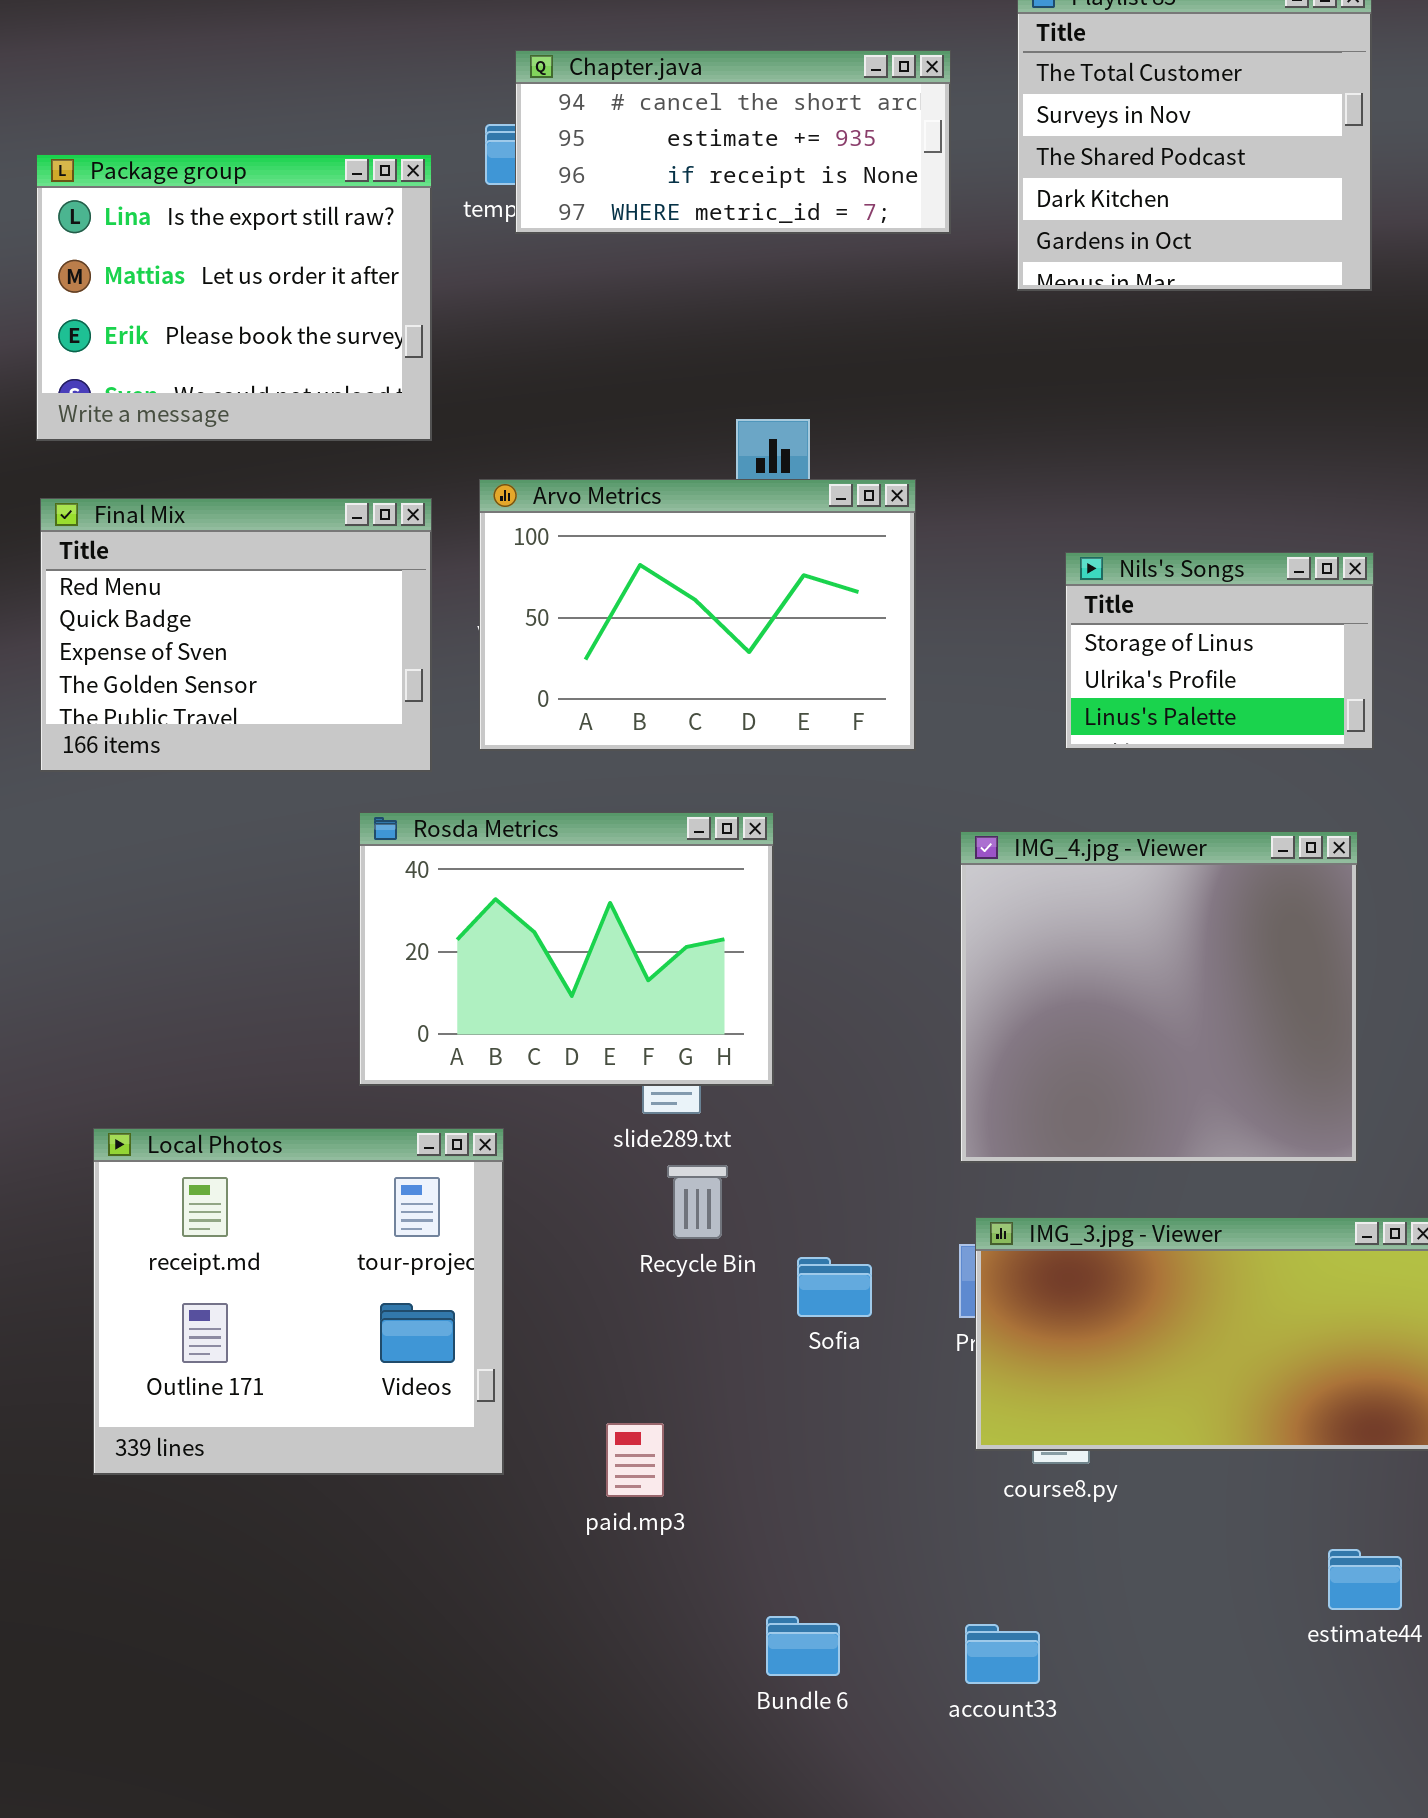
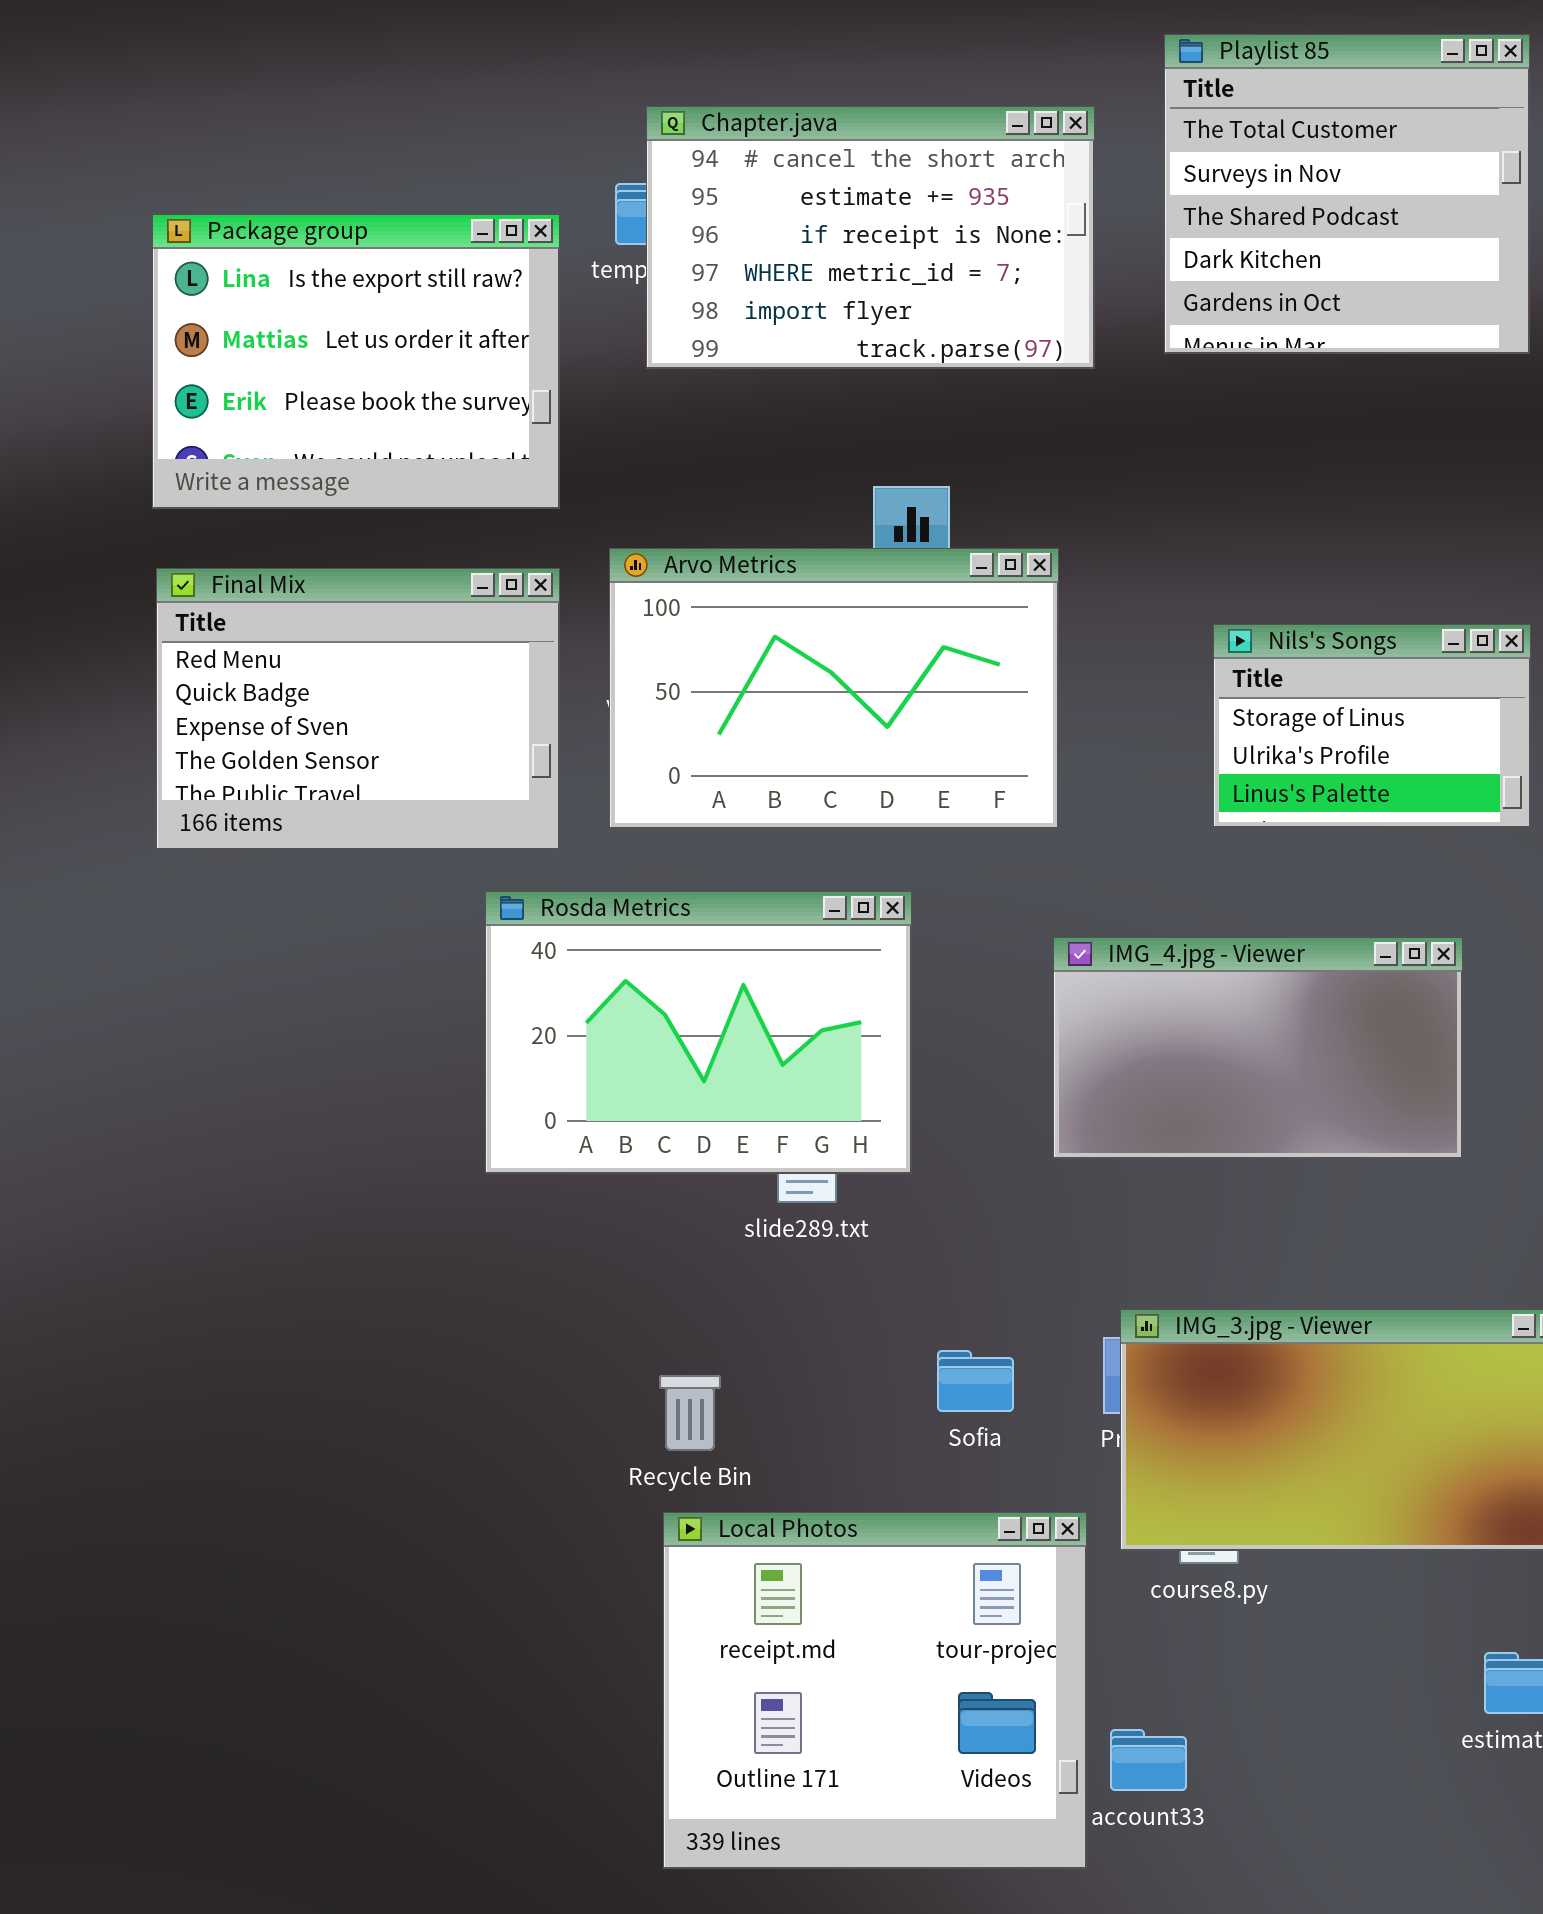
Chapter.java: [515,50,951,234] -> [646,106,1095,369], resized
IMG_4.jpg - Viewer: [960,831,1358,1163] -> [1053,937,1463,1159], moved, resized
Local Photos: [93,1128,504,1475] -> [663,1512,1087,1869], moved
Recycle Bin: [667,1165,728,1239] -> [659,1375,721,1451], moved

